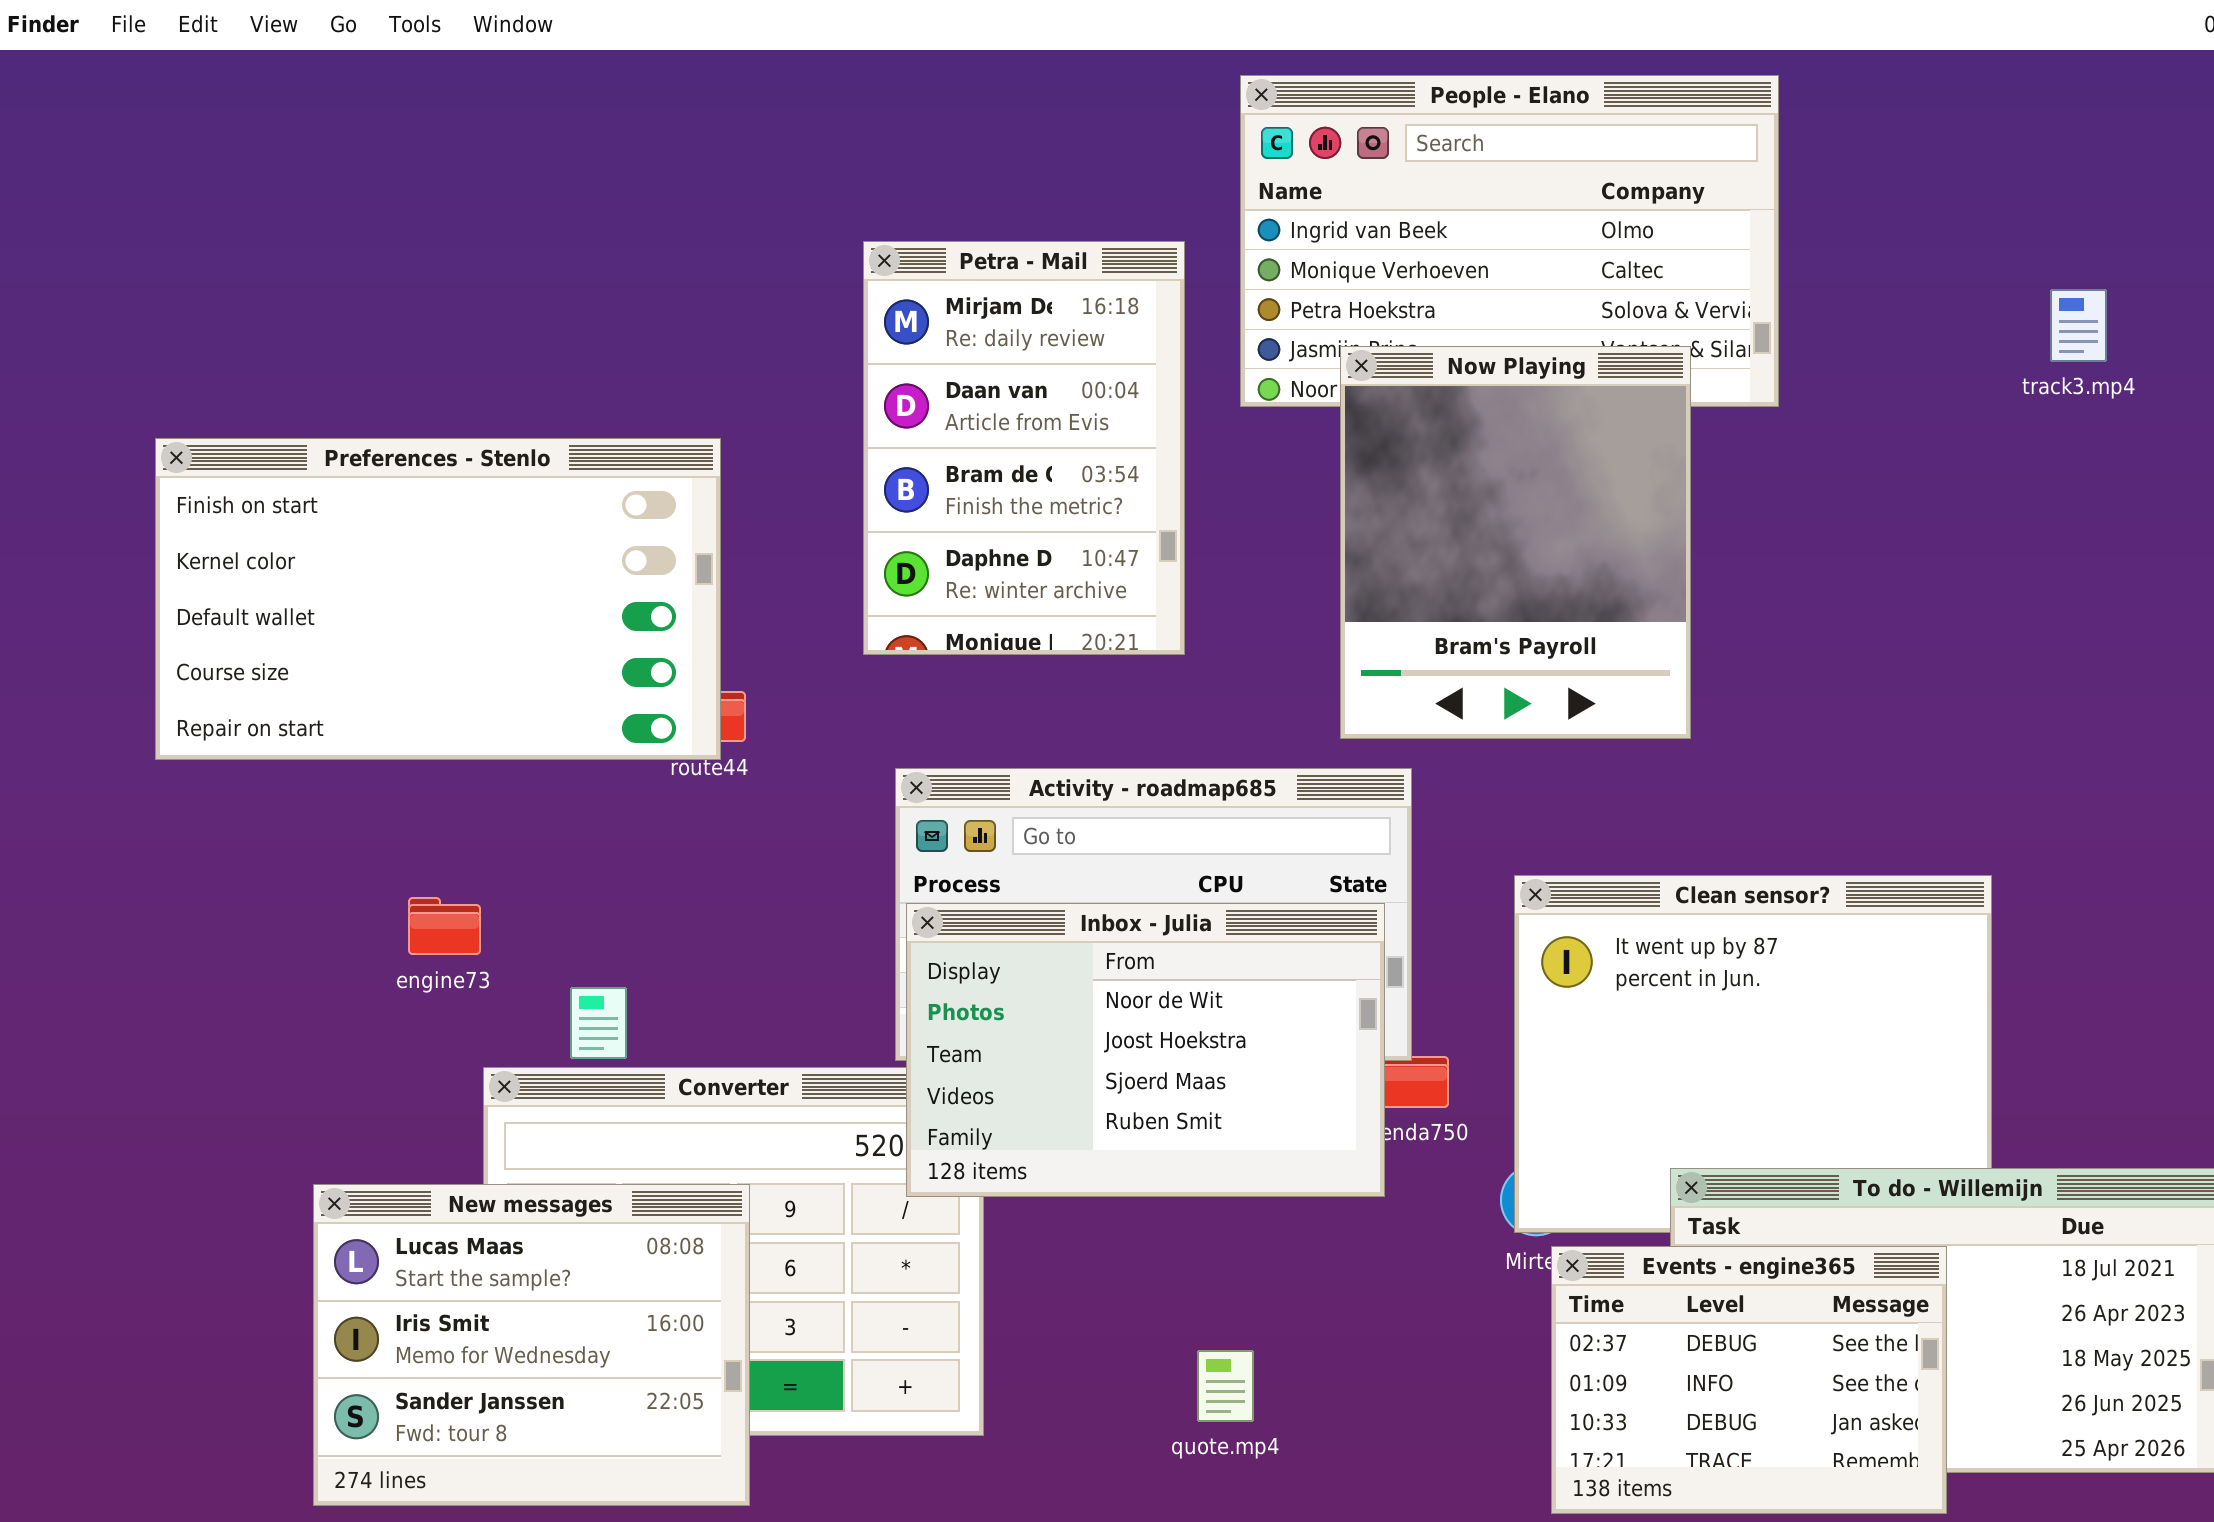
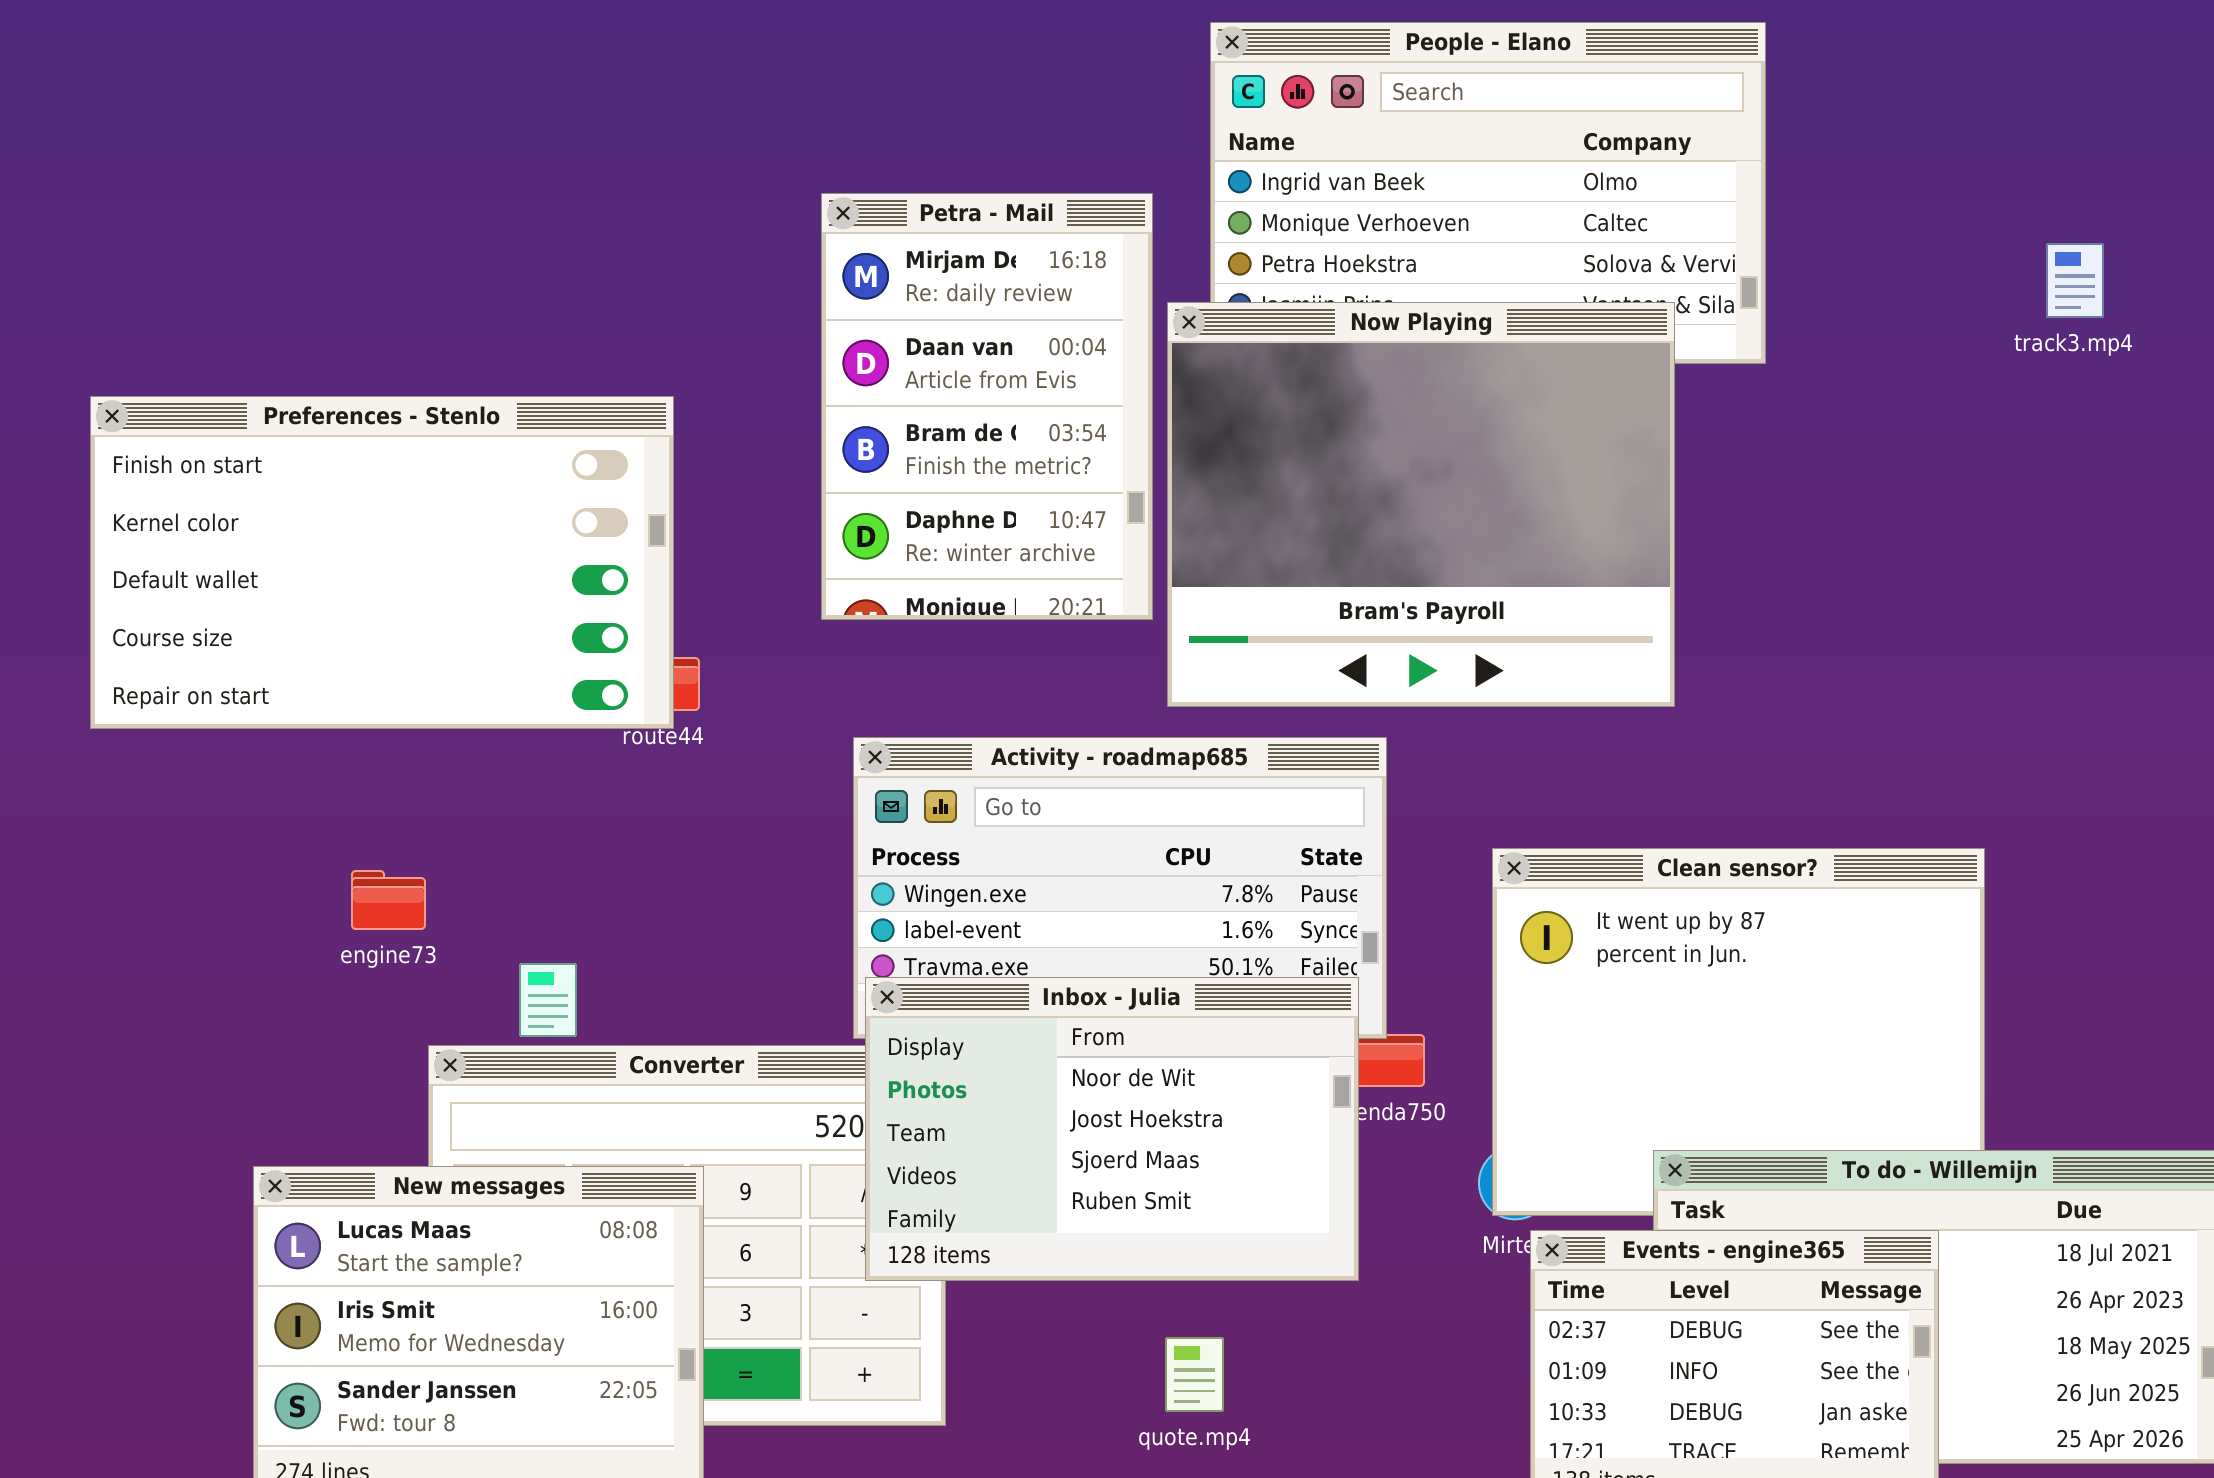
Now Playing: [1340,346,1691,739] -> [1167,302,1675,707], resized
Inbox - Julia: [906,903,1385,1197] -> [865,977,1359,1281], moved

